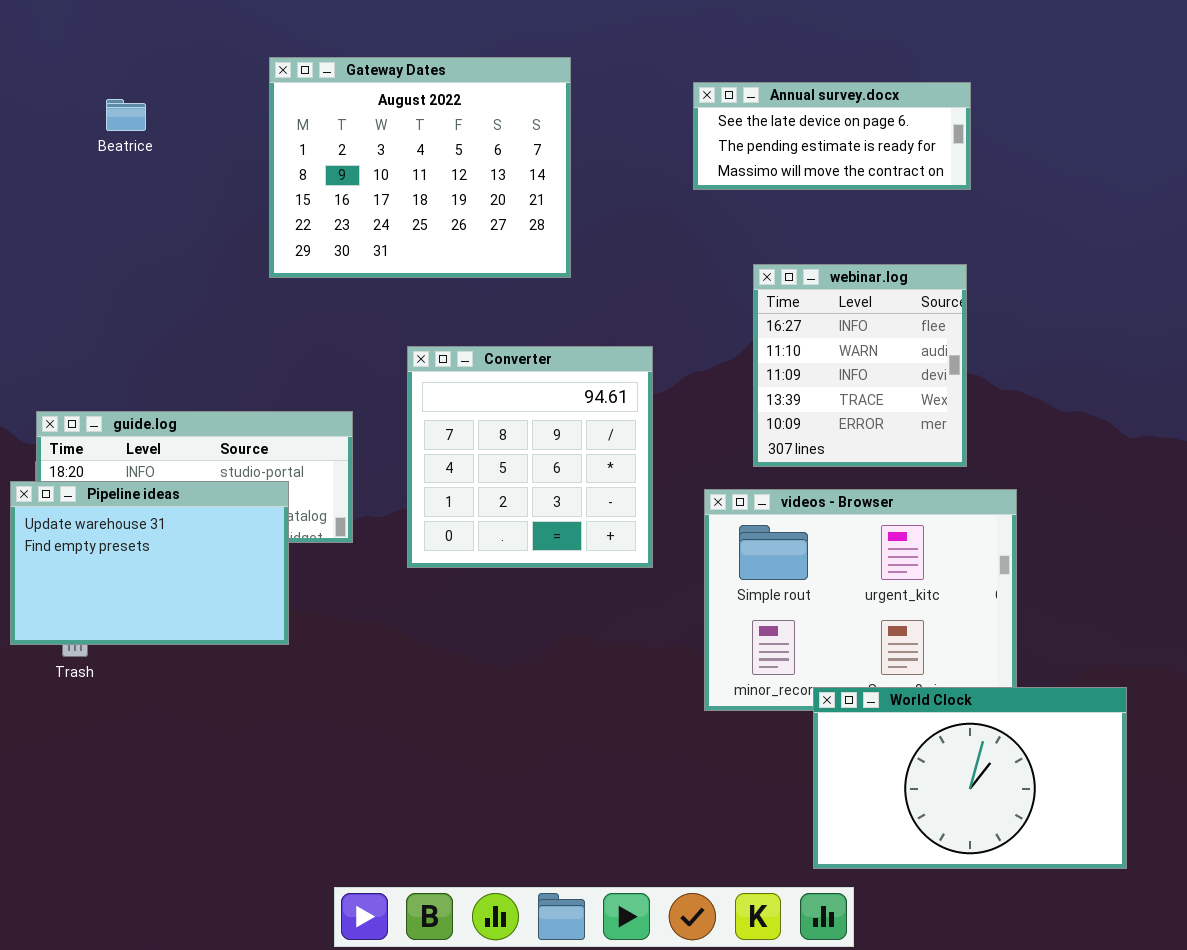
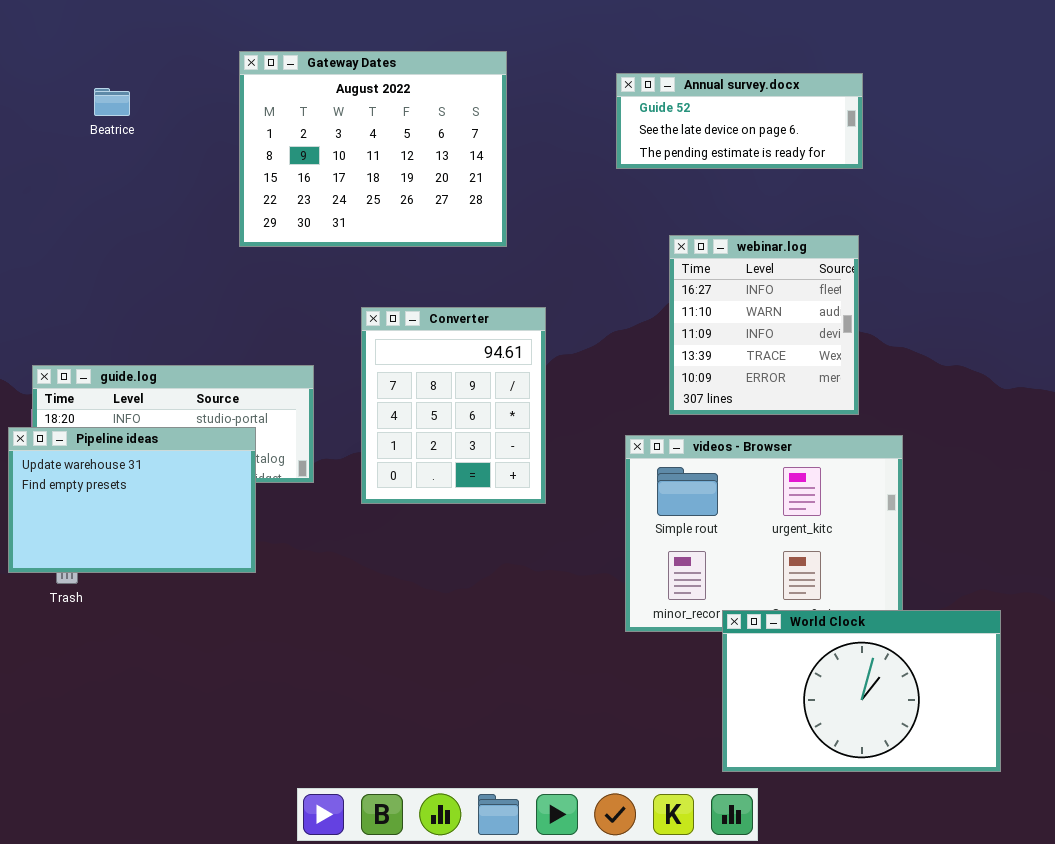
Annual survey.docx: [693,82,971,190] -> [616,73,863,169], scrolled up 1 row
Converter: [407,346,653,568] -> [361,307,546,504], resized

